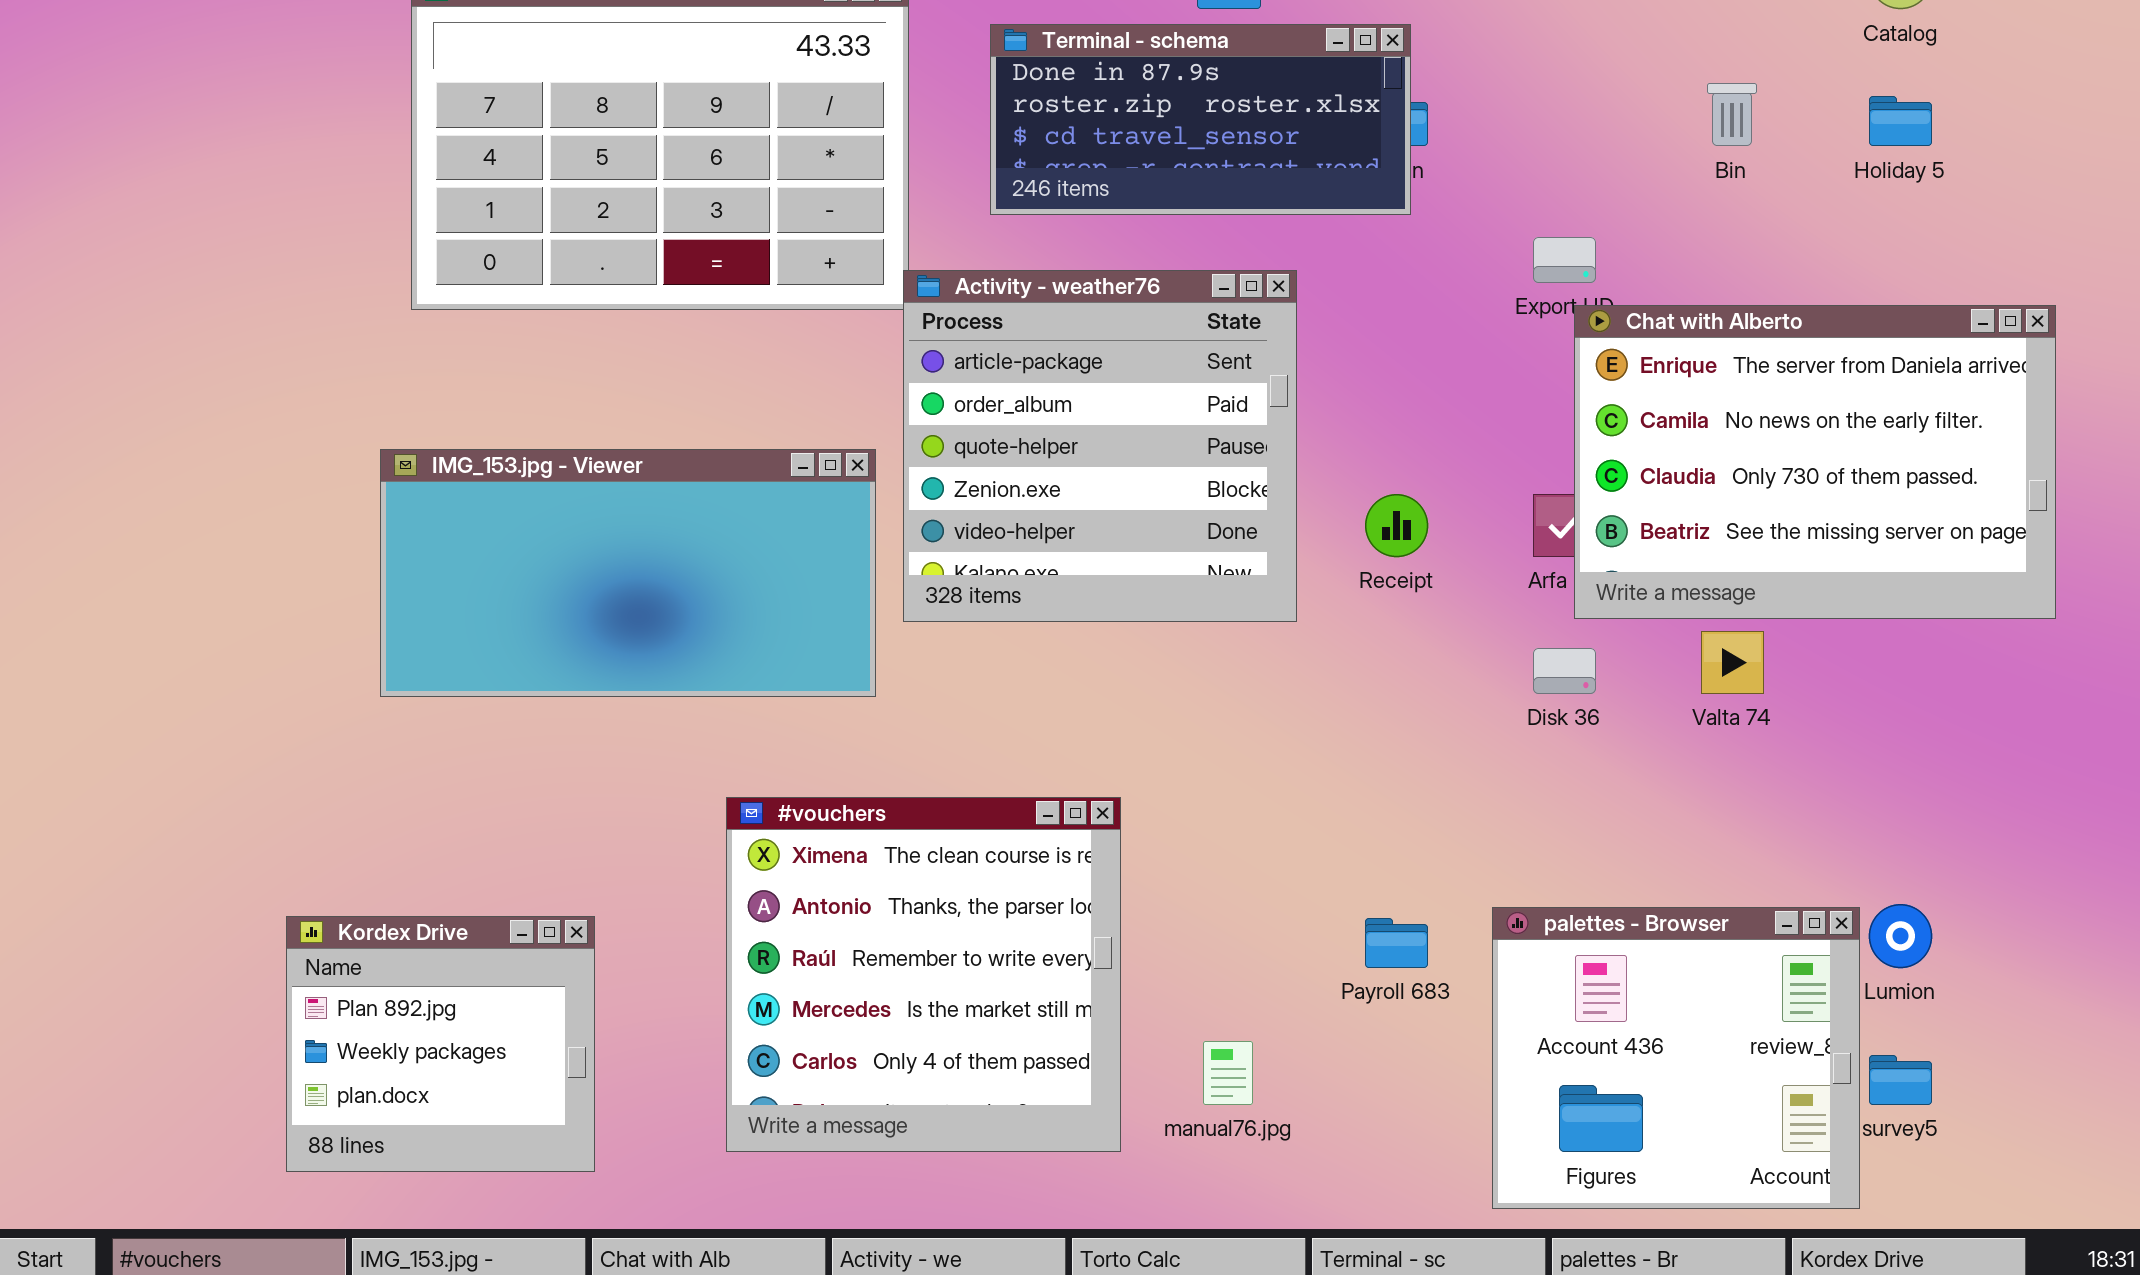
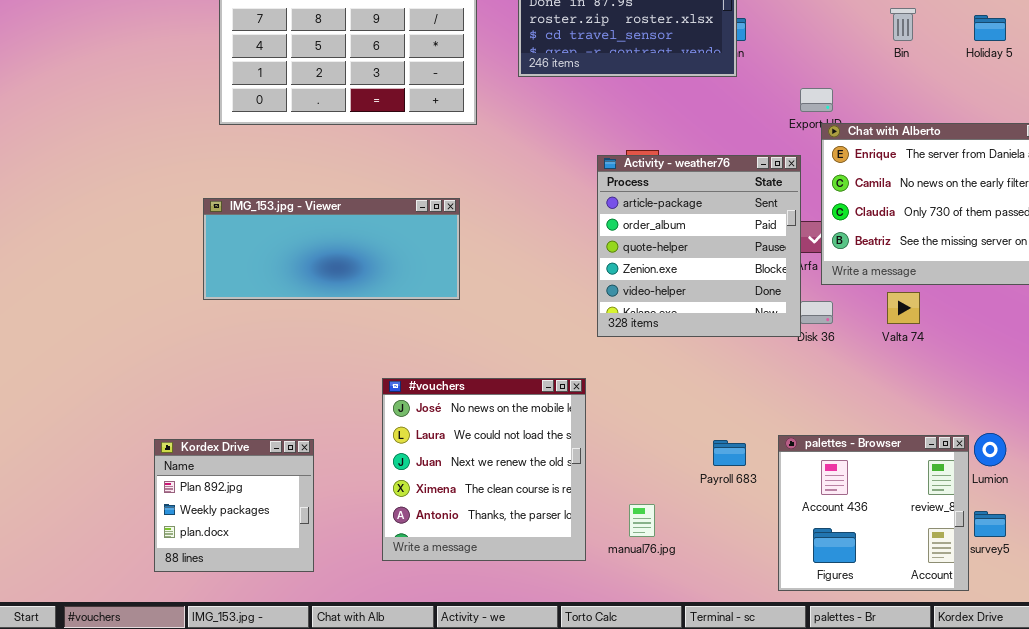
Activity - weather76: [903,270,1297,622] -> [597,155,801,337], moved
IMG_153.jpg - Viewer: [380,449,876,697] -> [203,198,460,300], resized
#vouchers: [726,797,1121,1152] -> [382,378,586,561], scrolled up 3 rows

